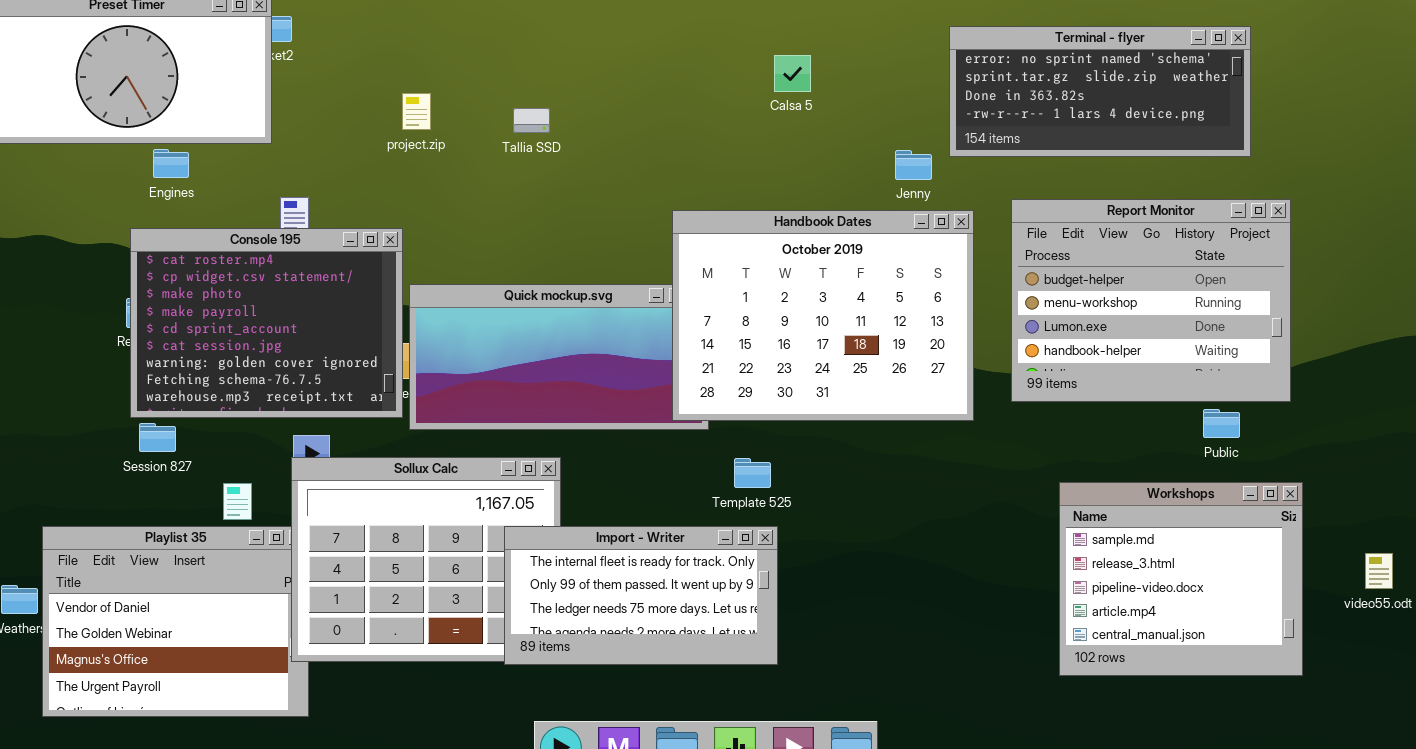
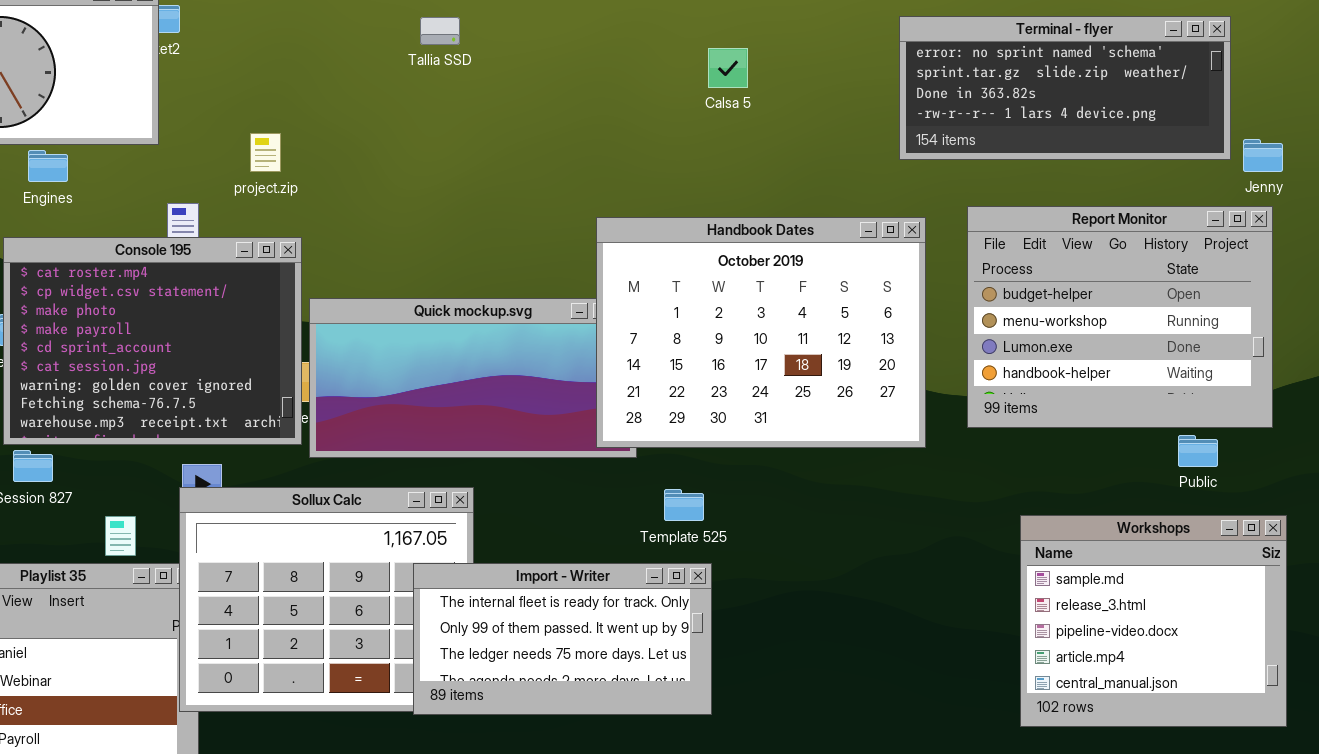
project.zip: [402,93,431,130] -> [250,133,281,172], moved
Tallia SSD: [513,108,550,133] -> [420,17,460,45], moved
Jenny: [895,150,932,180] -> [1243,139,1283,172], moved

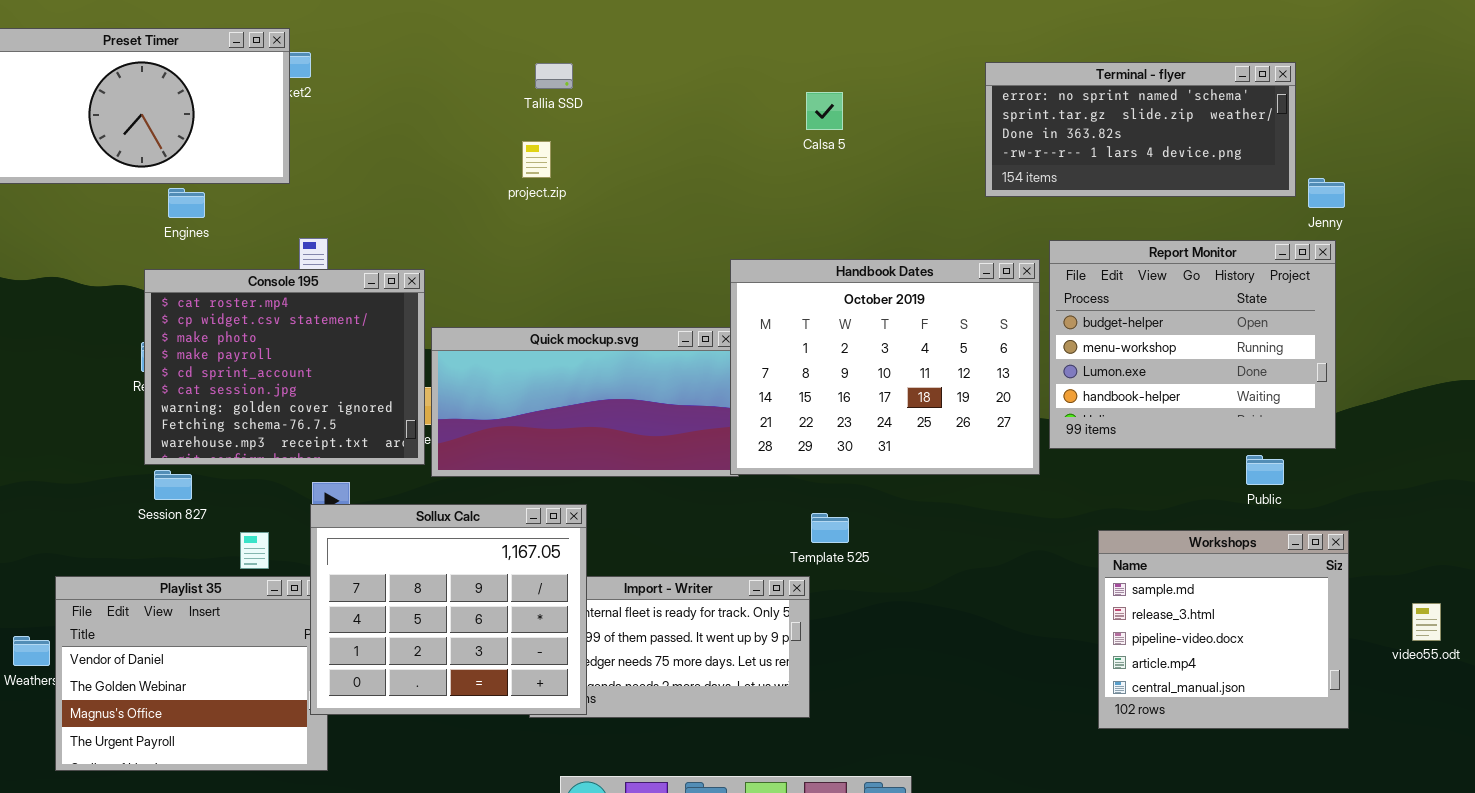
project.zip: [250,133,281,172] -> [522,141,551,178], moved
Handbook Dates: [596,217,926,448] -> [730,259,1040,475], moved
Sollux Calc: [179,487,474,712] -> [310,504,587,715], raised
Template 525: [664,489,704,521] -> [811,513,849,543], moved

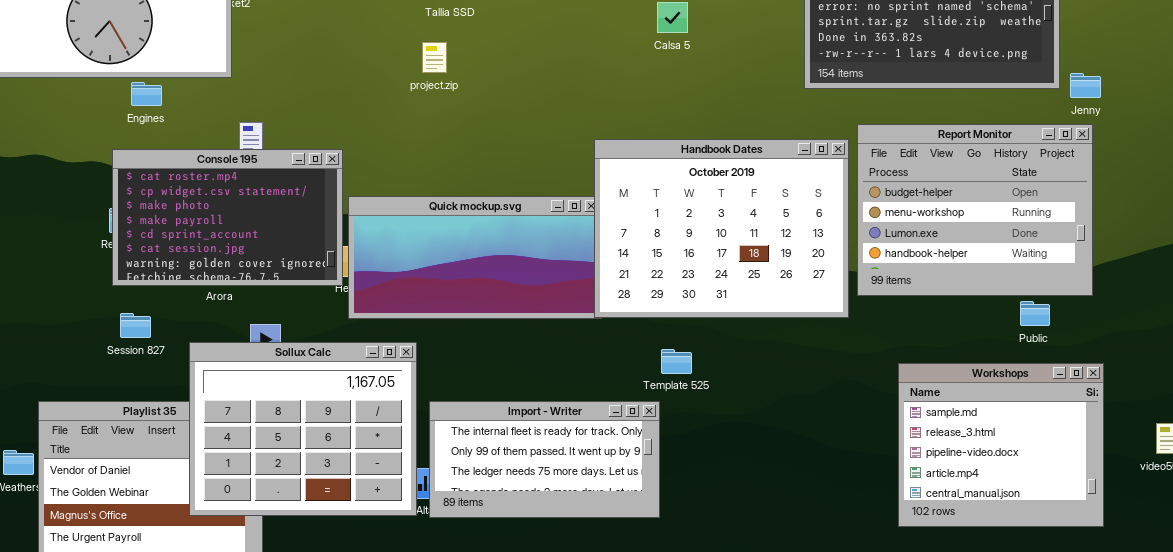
Console 195: [144,269,425,465] -> [112,149,343,286], resized
Sollux Calc: [310,504,587,715] -> [189,342,417,516], moved

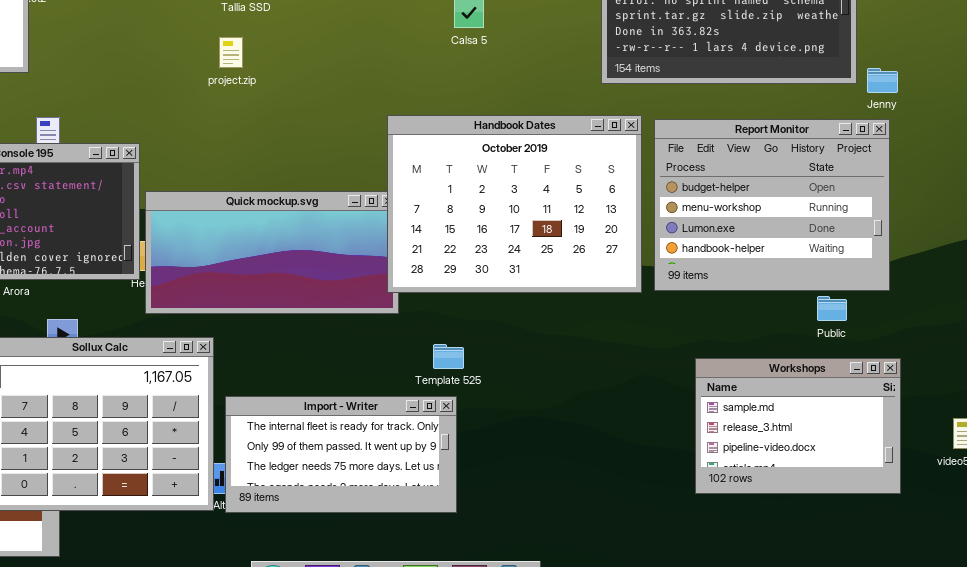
Handbook Dates: [594,139,849,318] -> [387,115,642,293], moved
Template 525: [661,349,692,374] -> [433,344,464,369], moved
Workshops: [898,363,1104,527] -> [695,358,901,494], resized

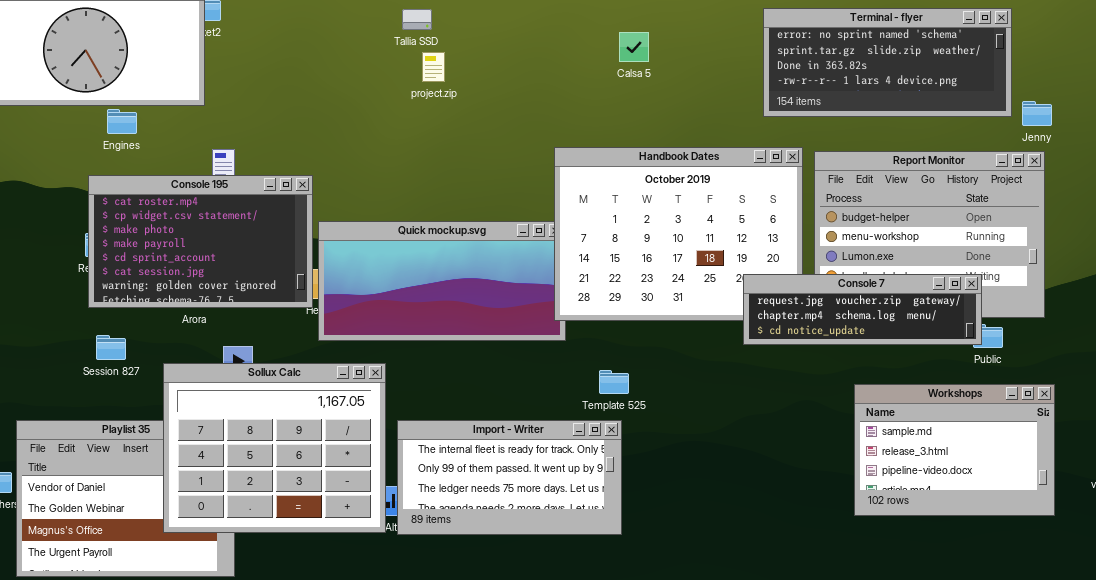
project.zip: [219,37,243,68] -> [422,52,445,82], moved
Console 7: none -> [743,274,982,345], opened

